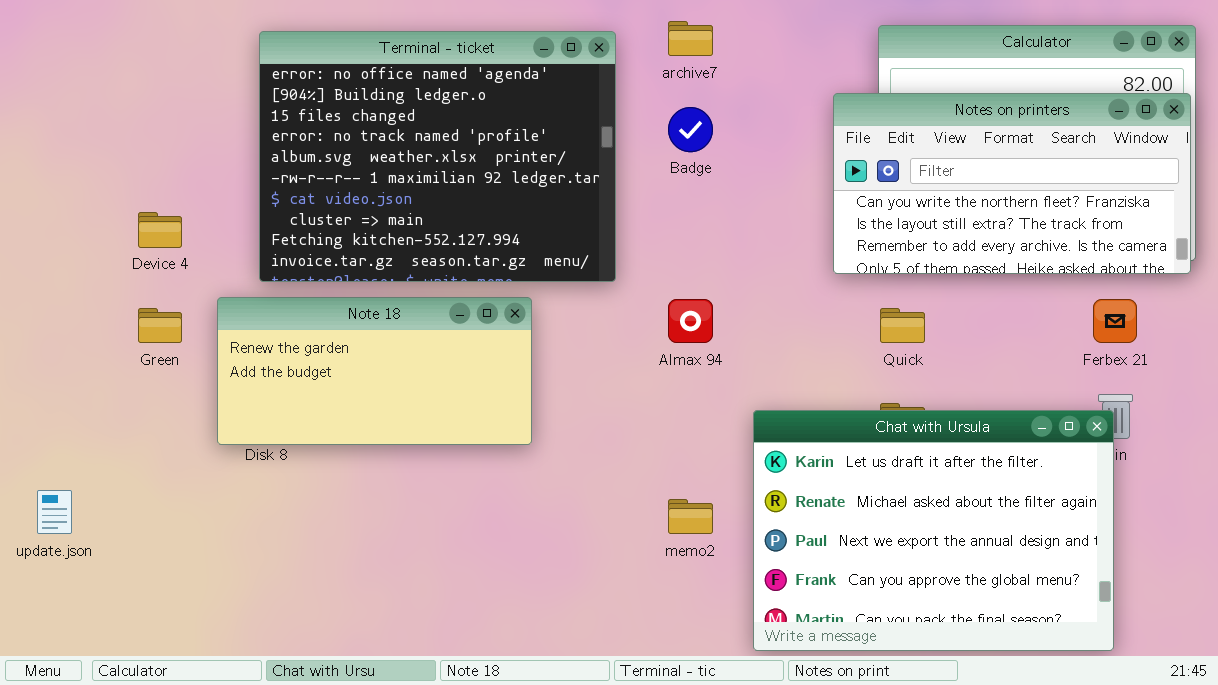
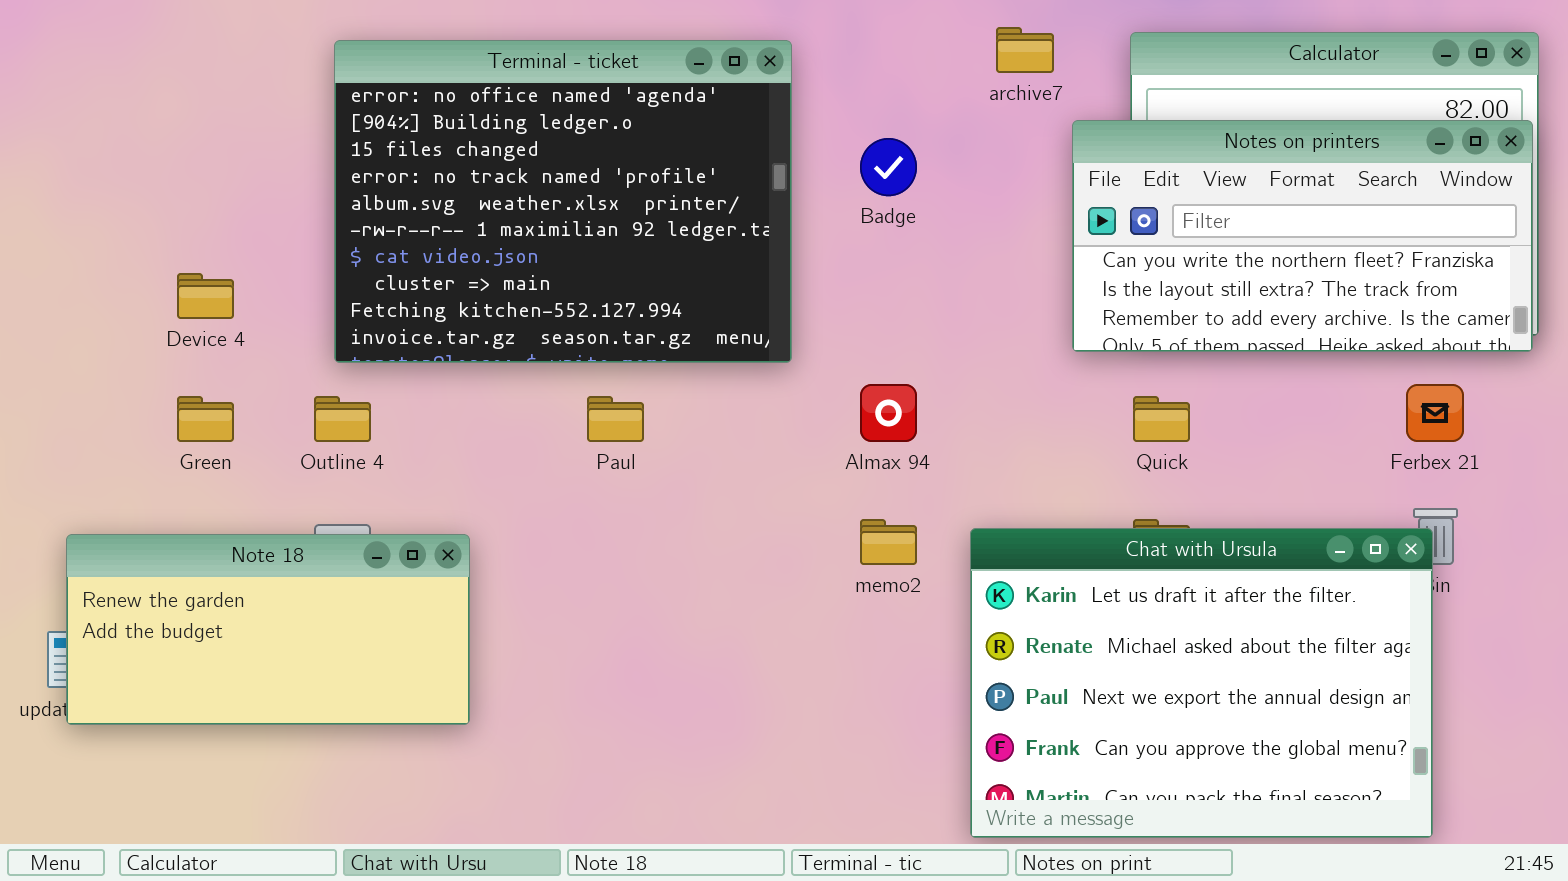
archive7: [668,21,713,56] -> [996,27,1054,73], moved
Note 18: [217,297,532,445] -> [66,534,470,725], moved
memo2: [668,499,713,534] -> [860,519,917,565], moved

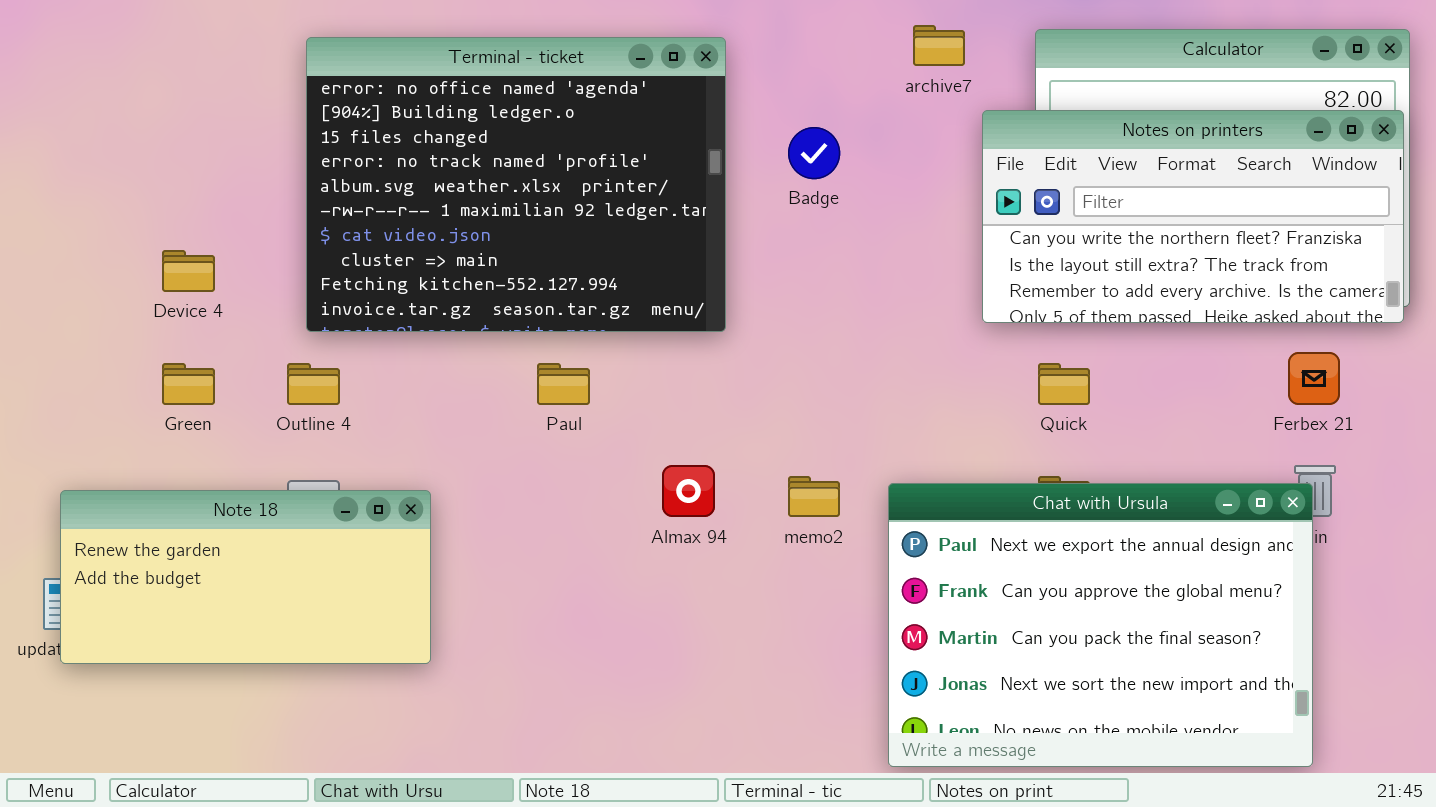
Almax 94: [860,384,917,442] -> [662,465,715,517], moved
Chat with Ursula: [970,528,1433,838] -> [888,483,1313,767], scrolled down 2 rows

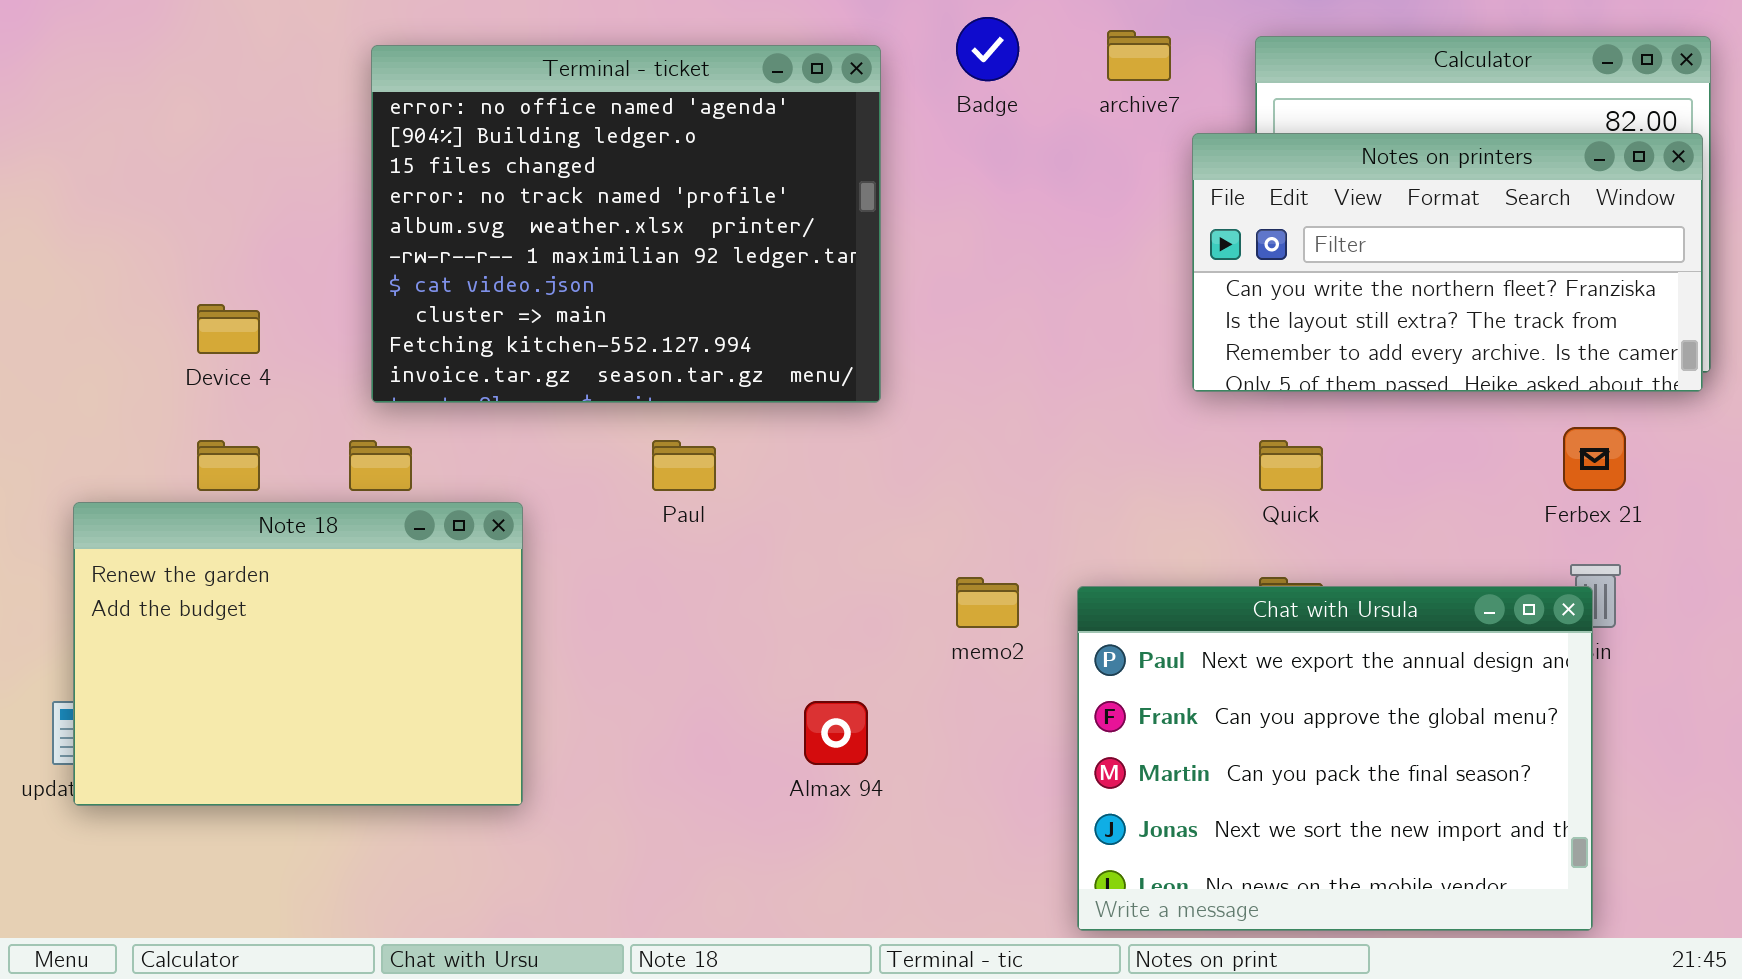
Badge: [788,127,840,179] -> [956,17,1019,81], moved
Almax 94: [662,465,715,517] -> [804,701,868,765], moved
Note 18: [60,490,431,664] -> [73,502,523,806], resized

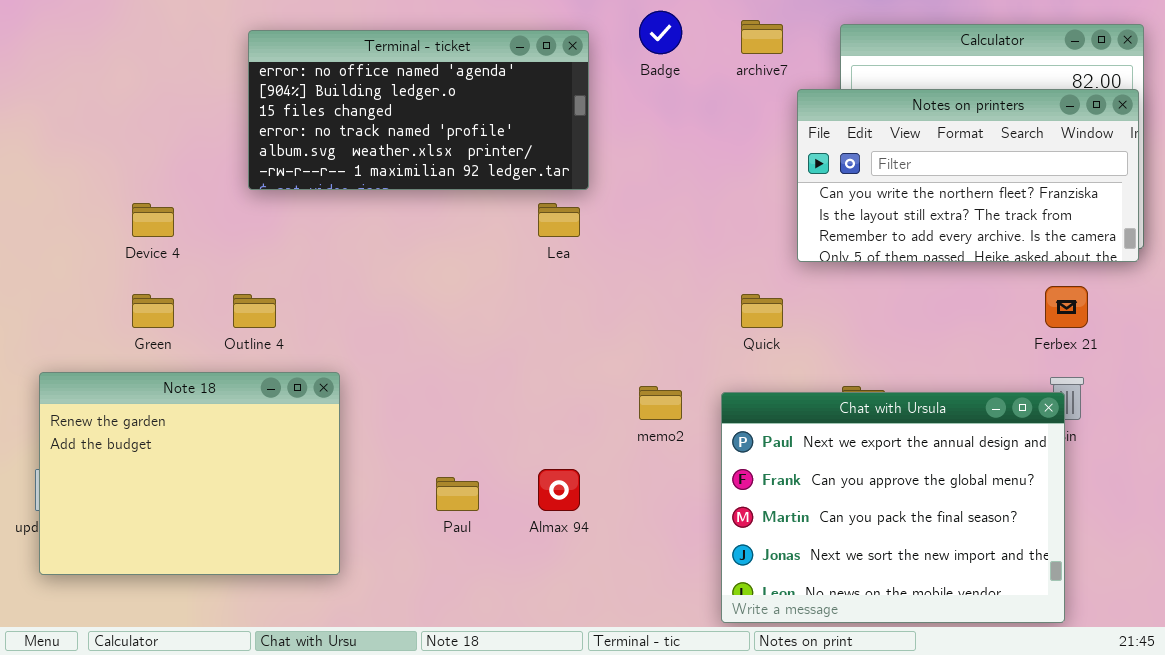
Terminal - ticket: [371,45,881,403] -> [248,30,589,190], resized
Paul: [652,440,716,491] -> [436,477,479,511], moved
Quick: [1259,440,1323,491] -> [741,294,783,328], moved
Note 18: [73,502,523,806] -> [39,372,340,575], moved

